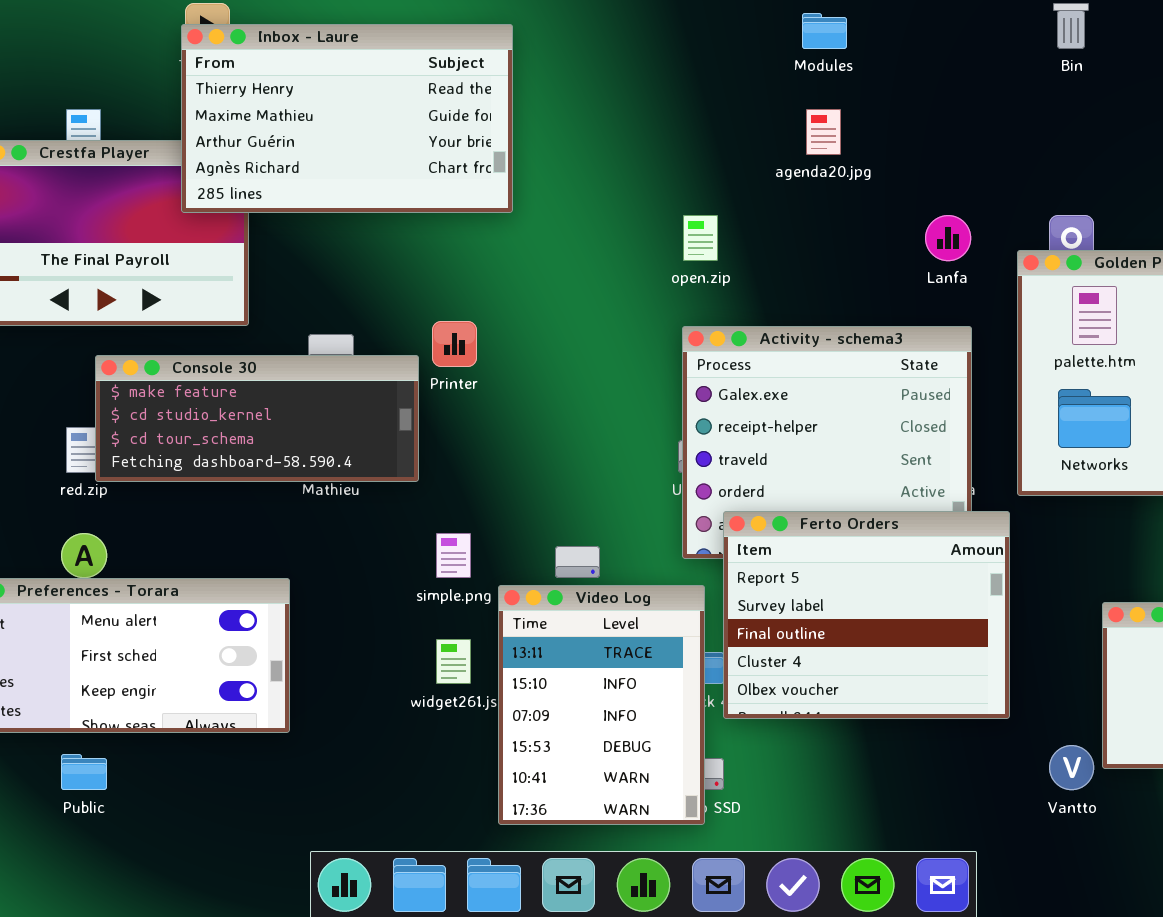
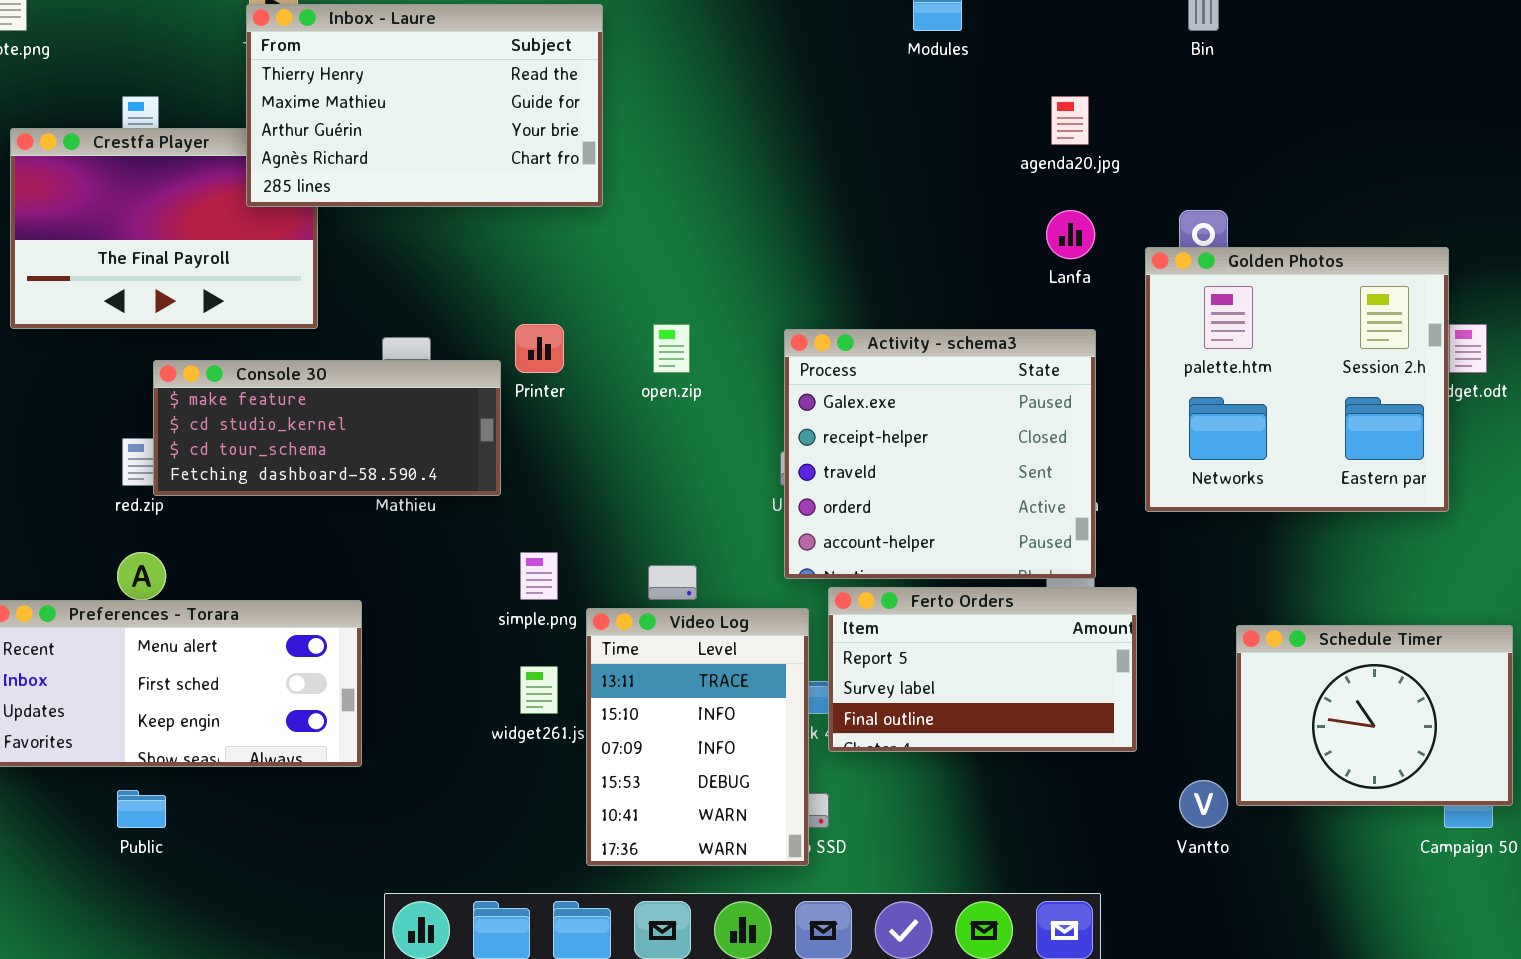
agenda20.jpg: [806,109,841,155] -> [1051,96,1089,145], moved
open.zip: [683,215,718,261] -> [653,324,690,373], moved
Ferto Orders: [723,511,1010,719] -> [828,587,1137,752], resized

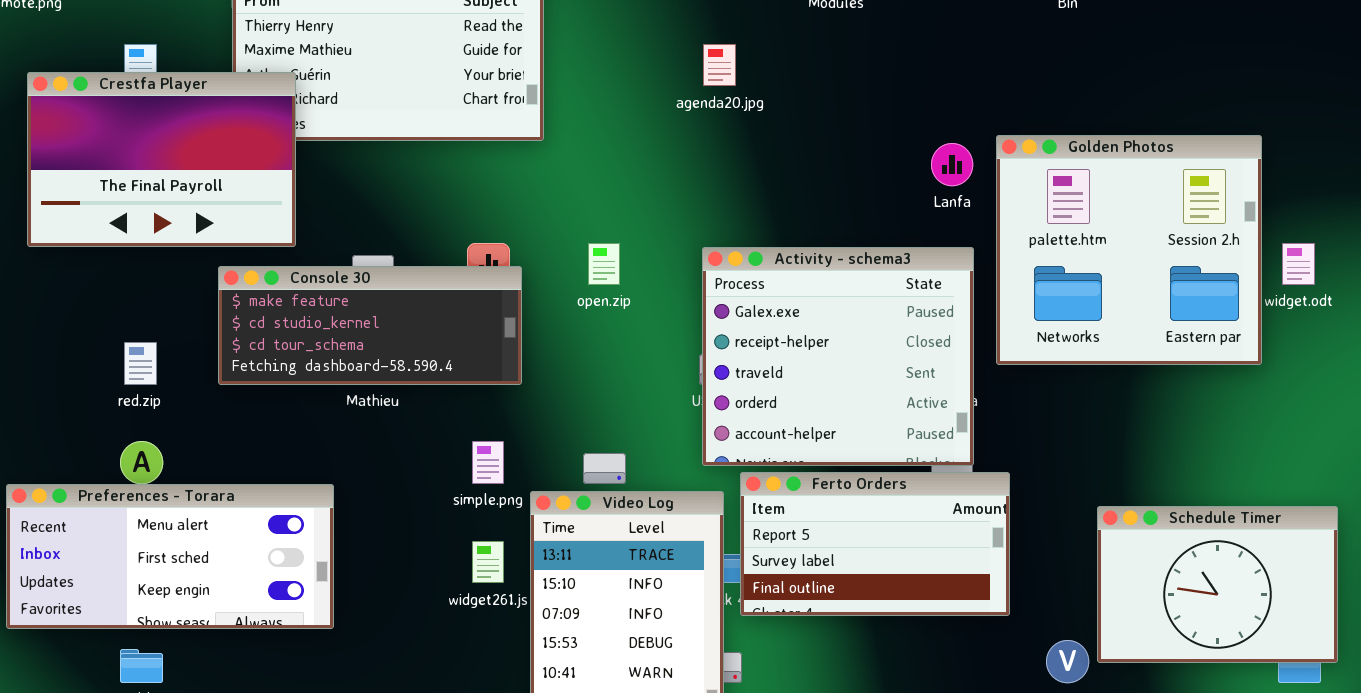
agenda20.jpg: [1051,96,1089,145] -> [703,44,736,86], moved
Crestfa Player: [10,128,318,329] -> [27,72,296,247], raised
Golden Photos: [1145,247,1449,512] -> [996,135,1262,365], moved
Console 30: [153,360,501,496] -> [218,266,522,385], moved

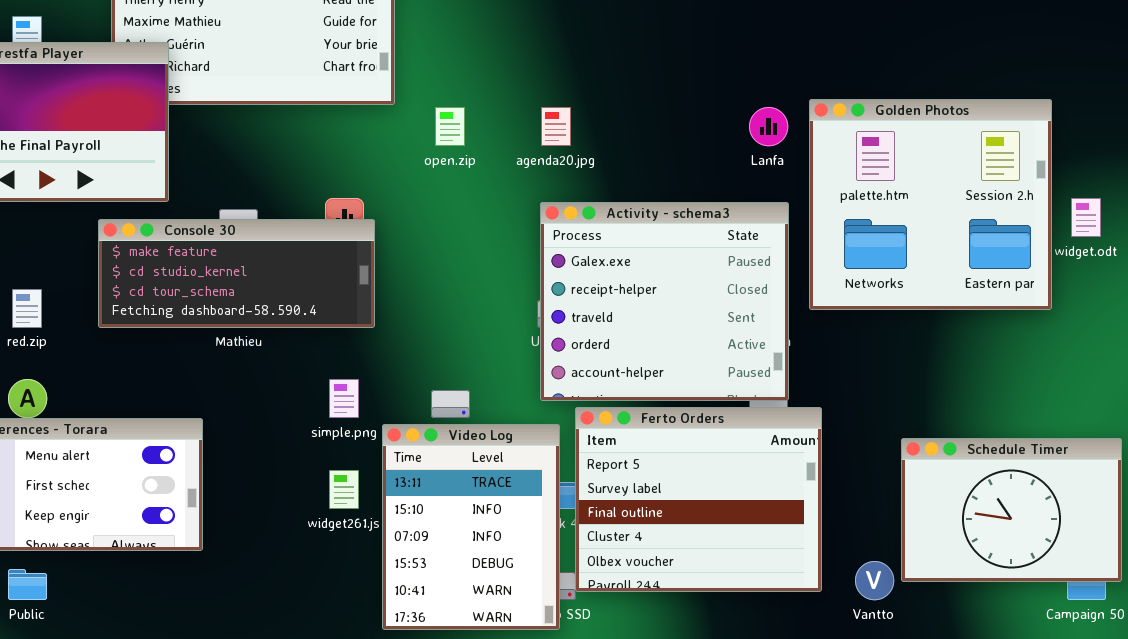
agenda20.jpg: [703,44,736,86] -> [541,107,571,146], moved
open.zip: [588,243,620,285] -> [435,107,465,146], moved
Ferto Orders: [740,472,1010,616] -> [575,407,822,592], resized

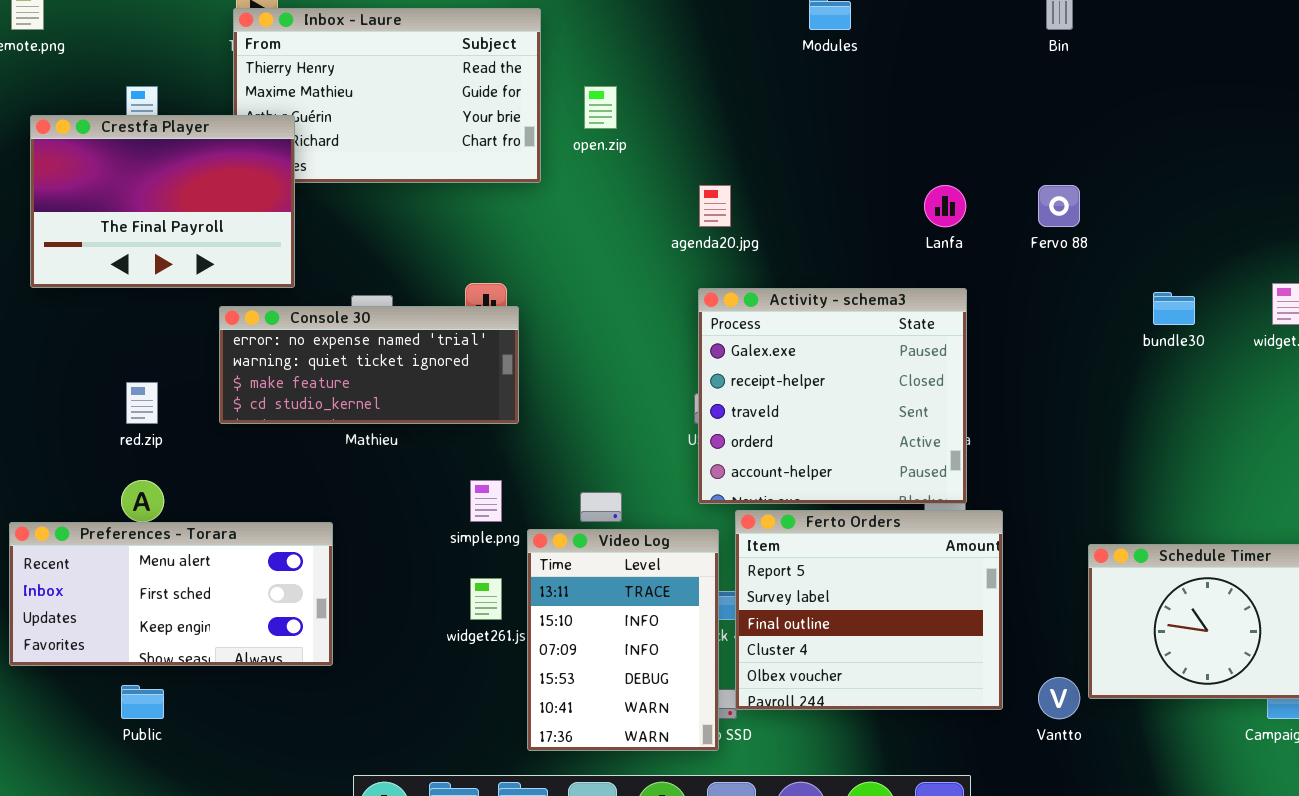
Golden Photos: [809,99,1052,310] -> none, closed
open.zip: [435,107,465,146] -> [584,86,617,129], moved
Console 30: [98,219,375,328] -> [219,306,519,424], scrolled up 2 rows

